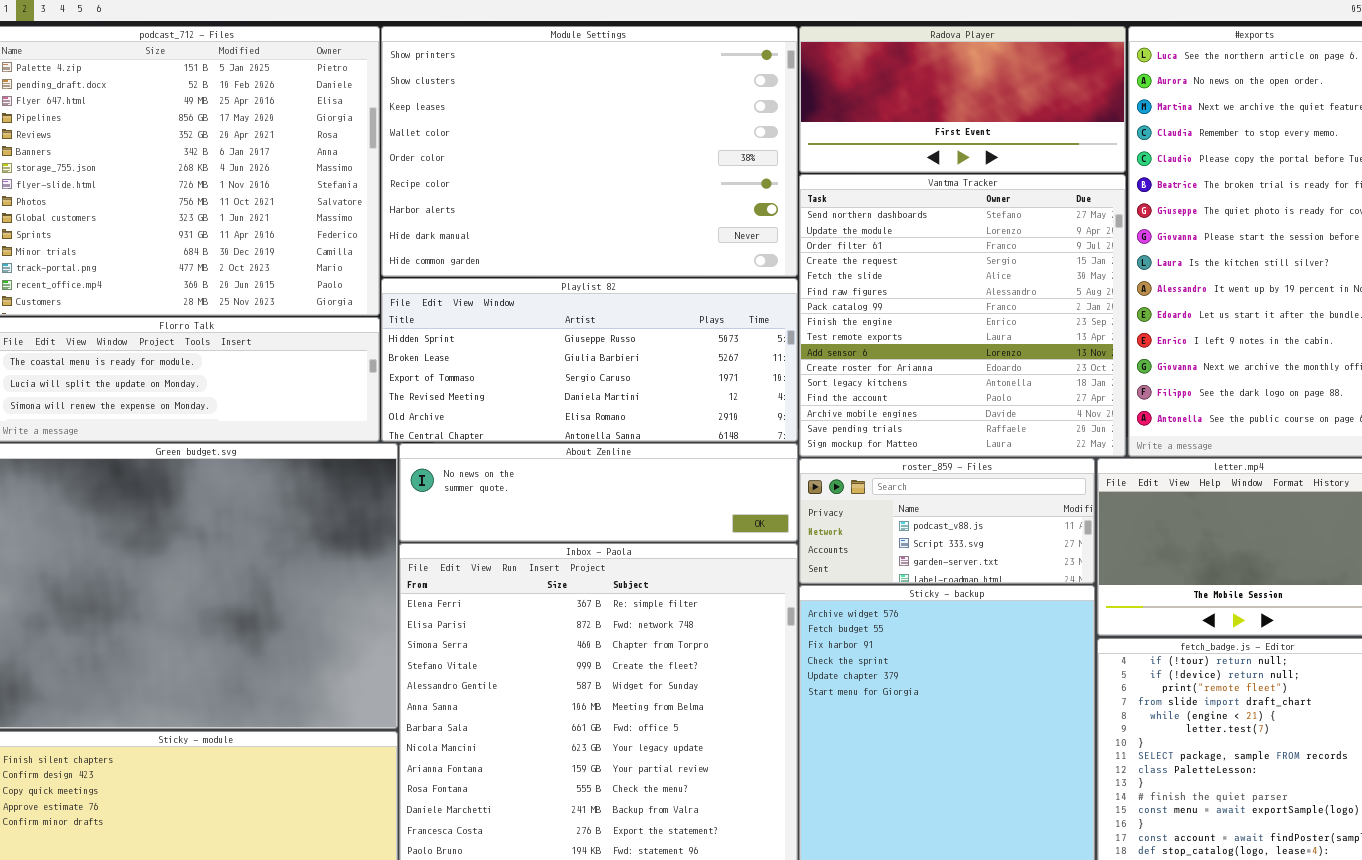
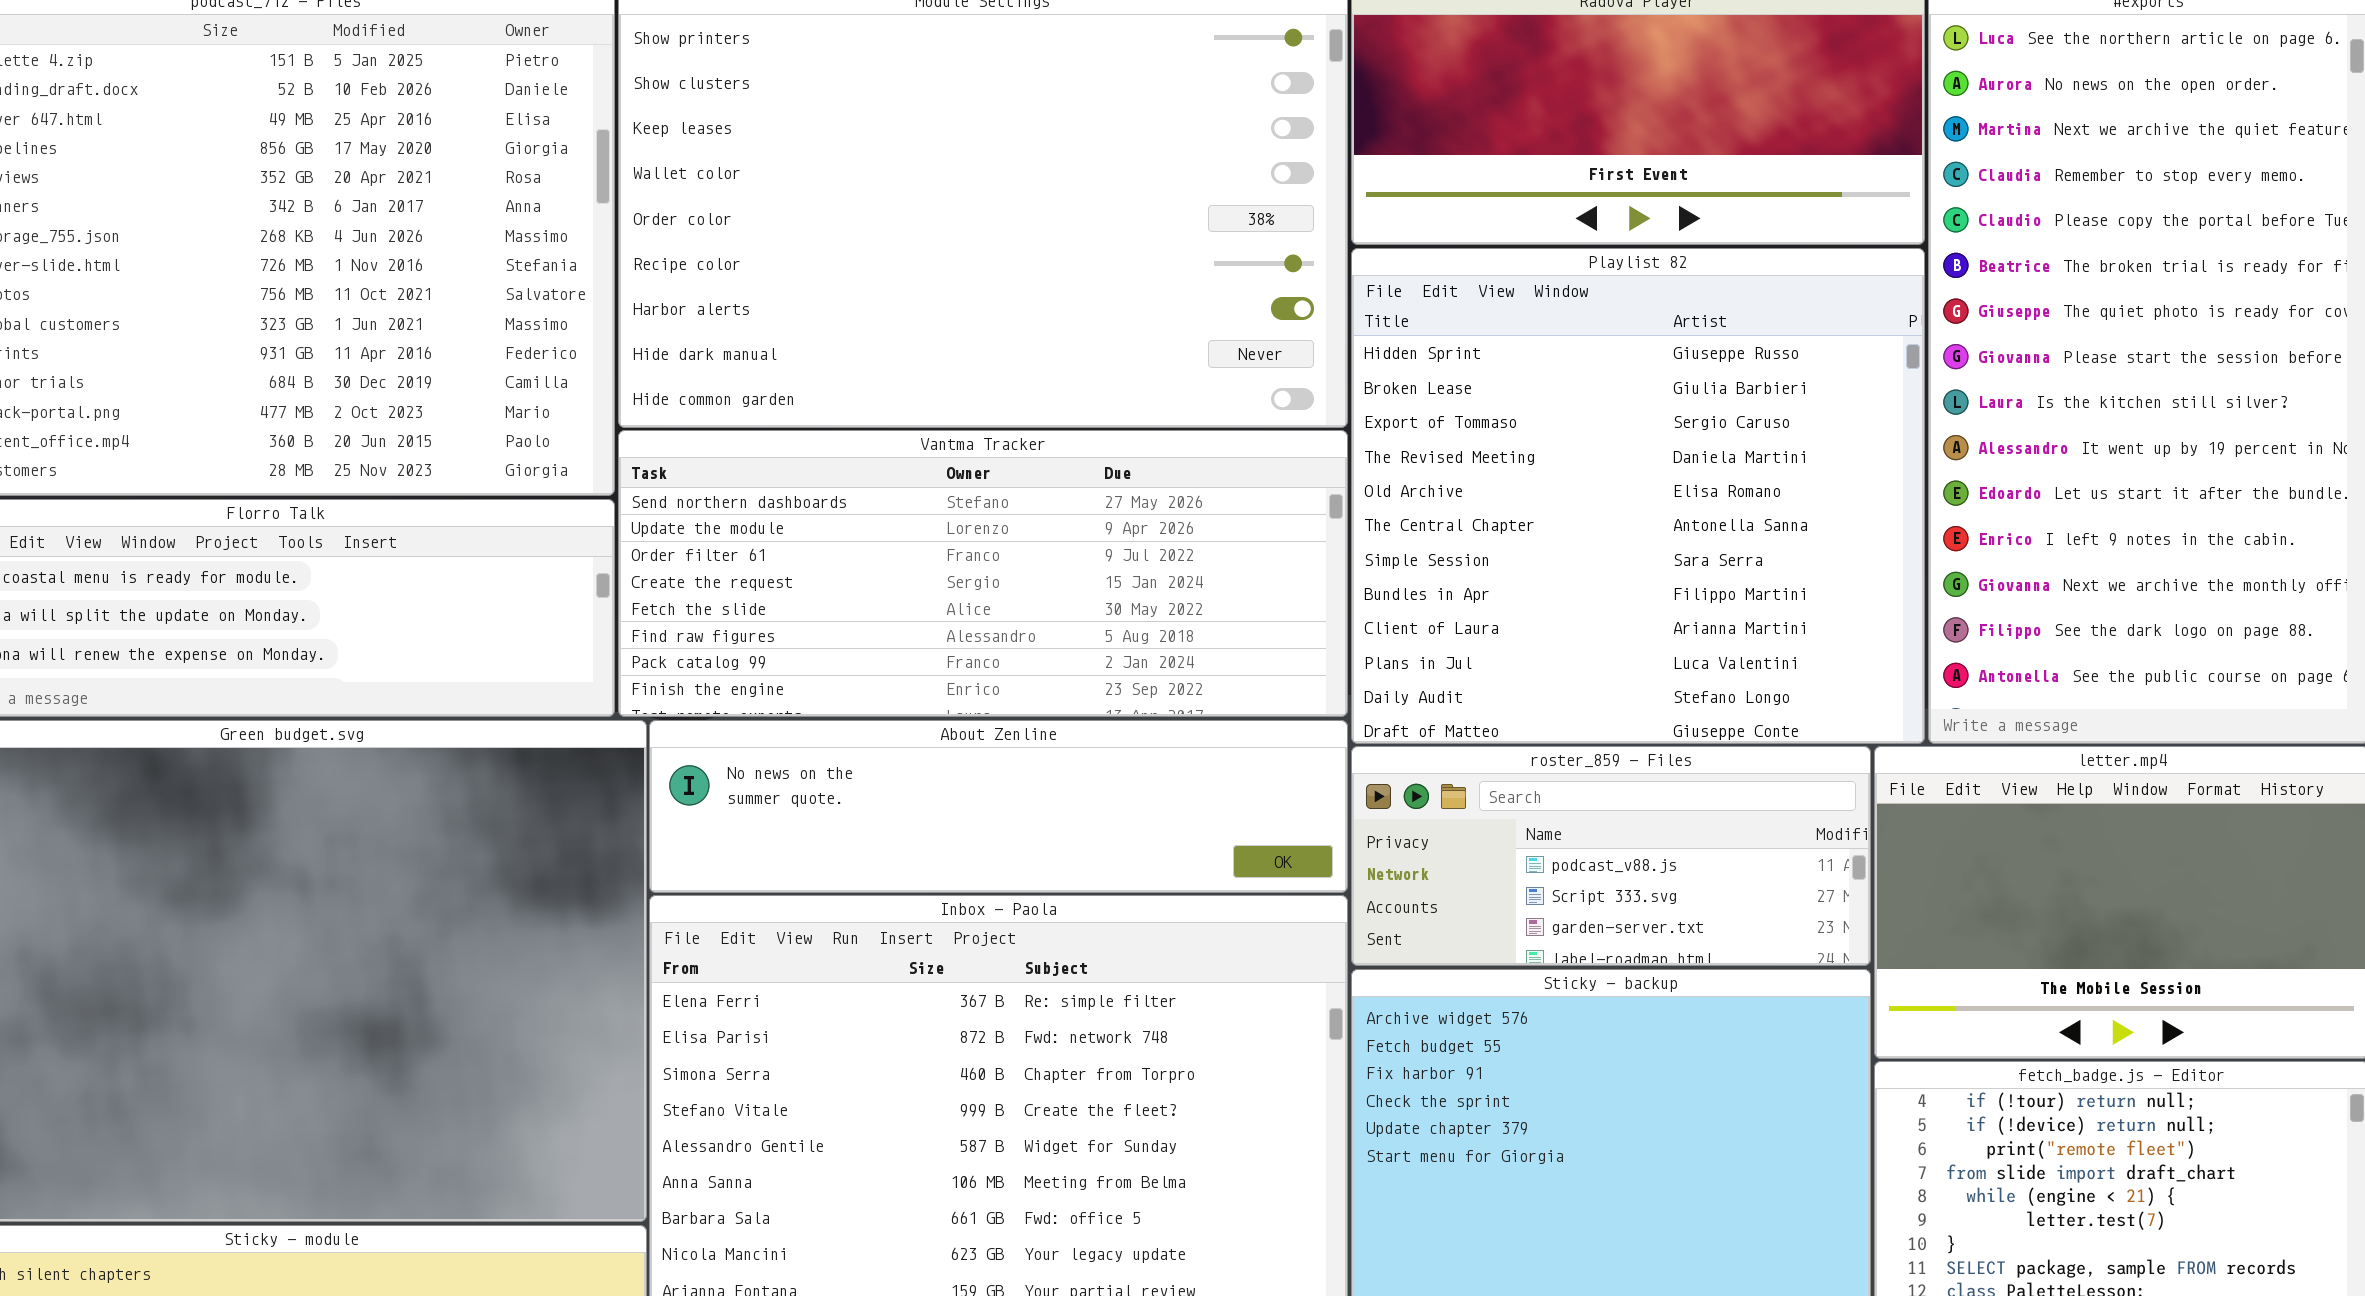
Vantma Tracker: [799,174,1126,457] -> [618,430,1348,717], moved, resized
Playlist 82: [381,278,798,442] -> [1351,248,1925,744], moved, resized

